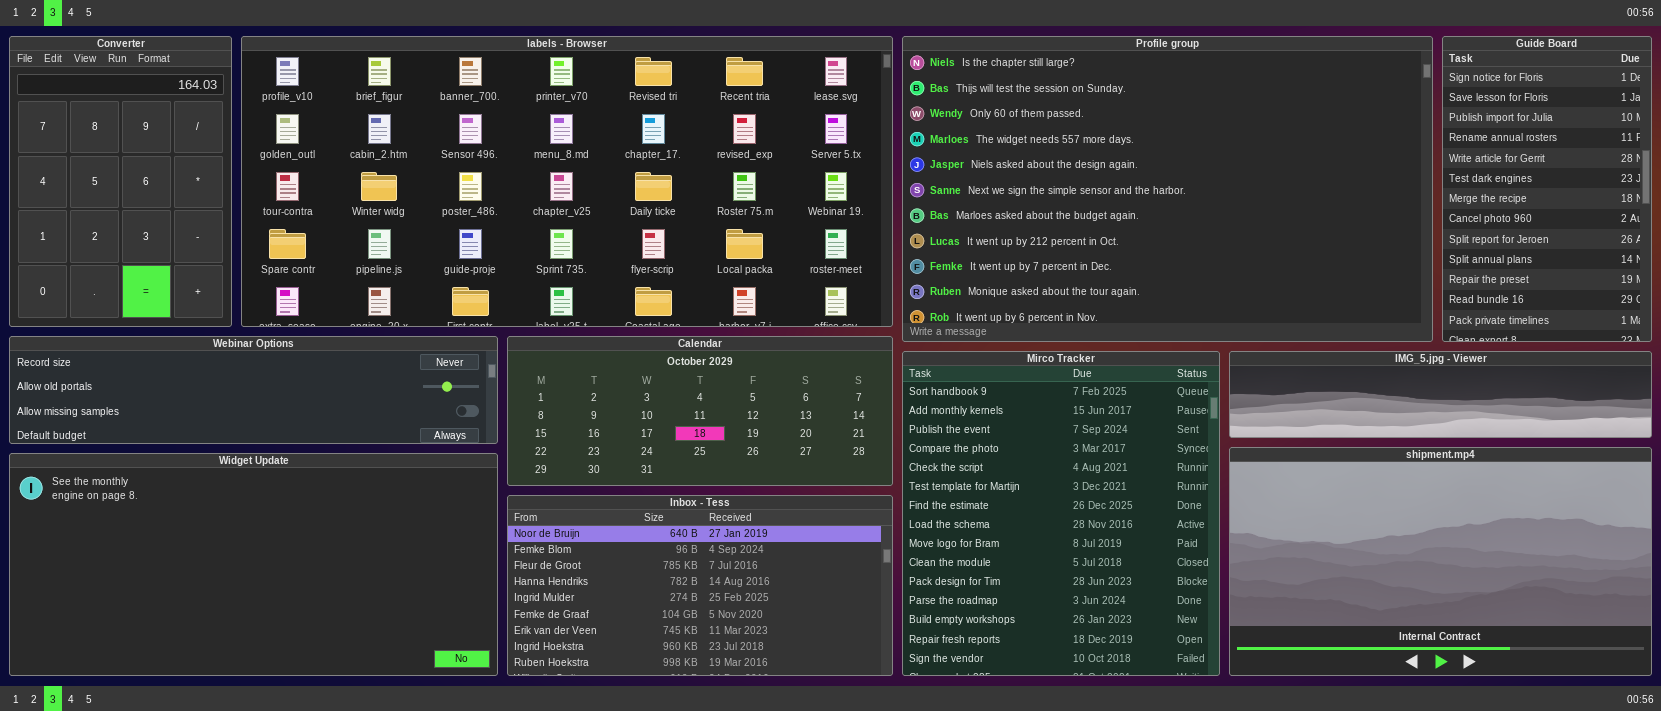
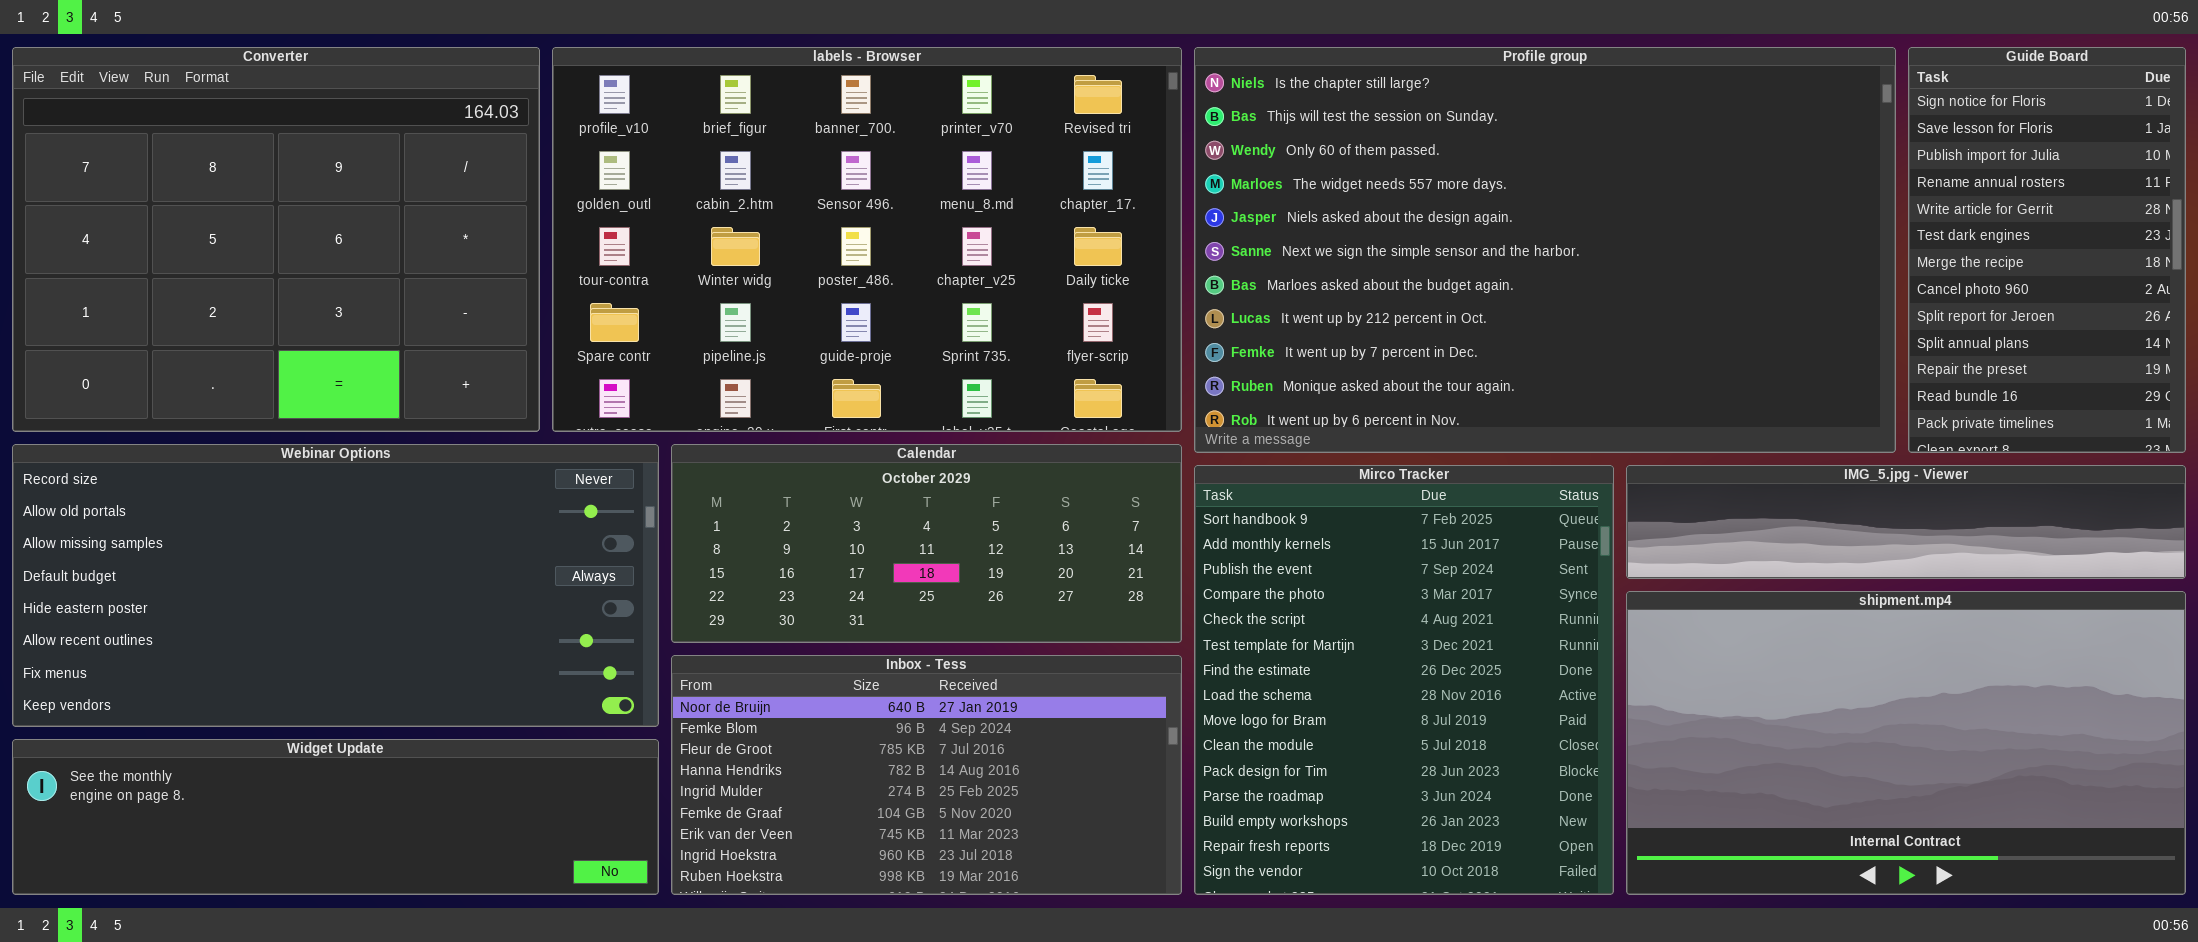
Converter: [9,36,232,327] -> [12,47,540,432], resized
labels - Browser: [241,36,893,327] -> [552,47,1182,432], resized
Webinar Options: [9,336,498,444] -> [12,444,659,727], resized
Widget Update: [9,453,498,676] -> [12,739,659,895], resized

